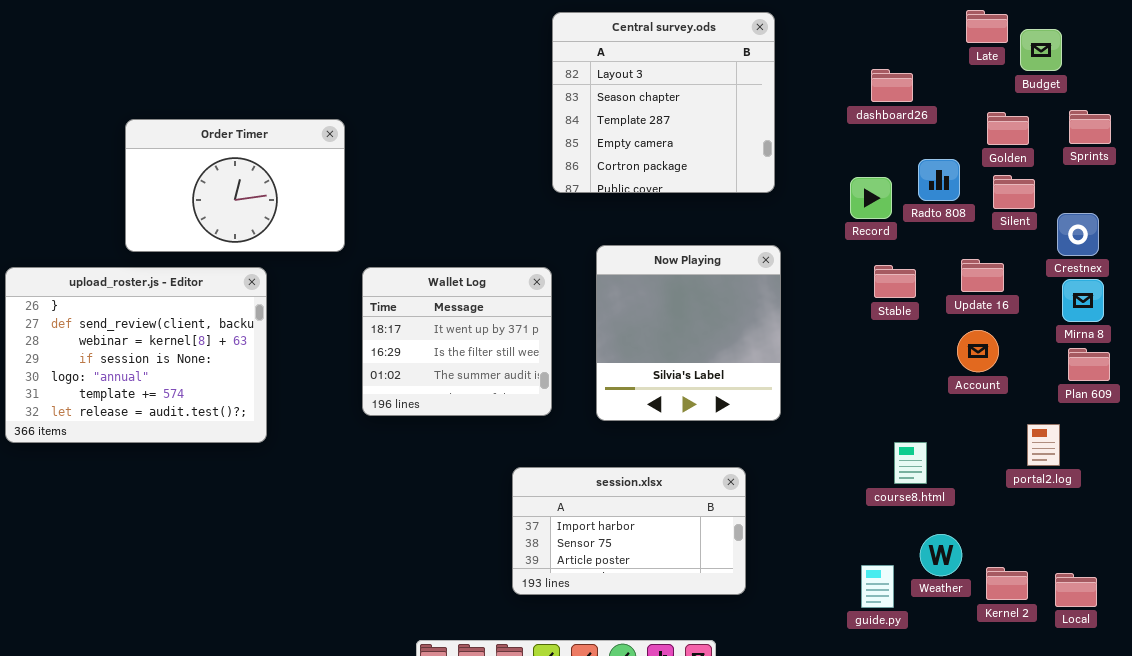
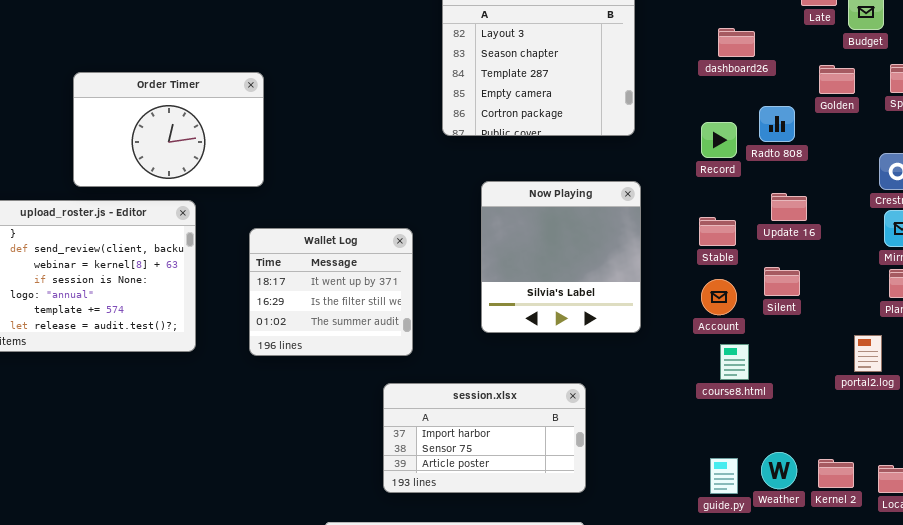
Silent: [993,175,1035,209] -> [764,267,800,296], moved
Update 16: [961,259,1004,292] -> [771,193,807,221], moved
Stable: [874,265,916,298] -> [699,217,736,246], moved
Wallet Log: [362,267,552,416] -> [249,228,413,356], moved
Account: [957,330,999,372] -> [701,279,737,315], moved
course8.html: [894,442,927,484] -> [720,344,749,380], moved
session.xlsx: [512,467,746,595] -> [383,383,586,493], moved
Weather: [920,534,962,576] -> [761,452,797,489], moved

